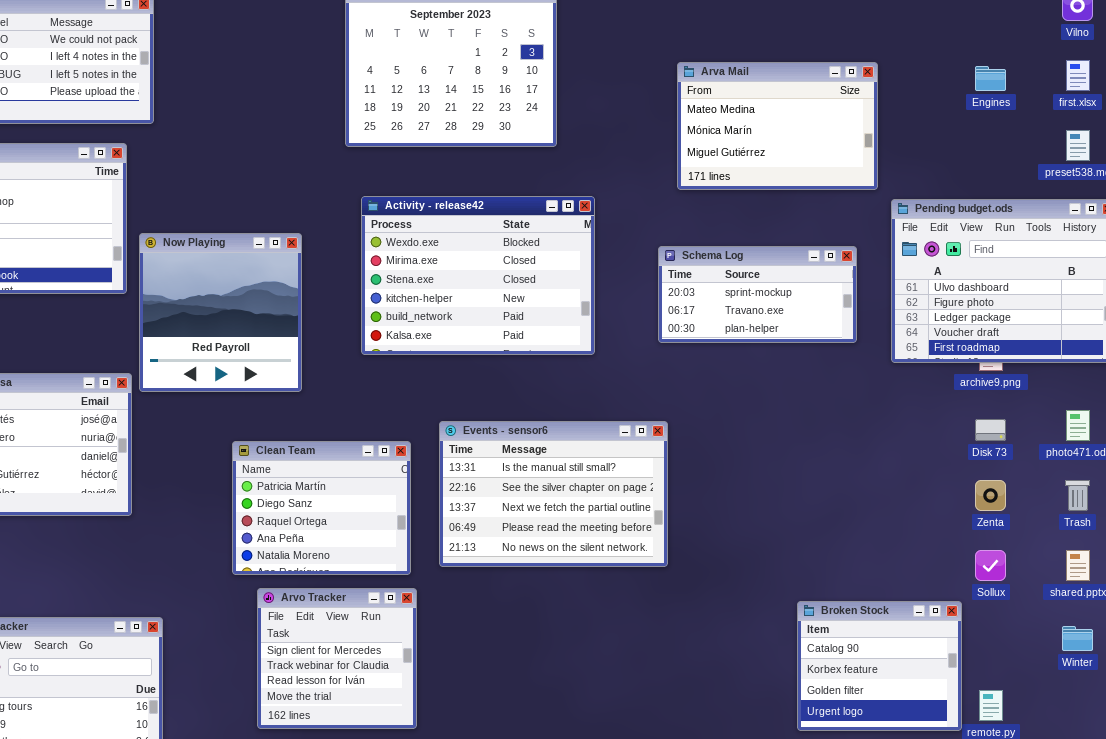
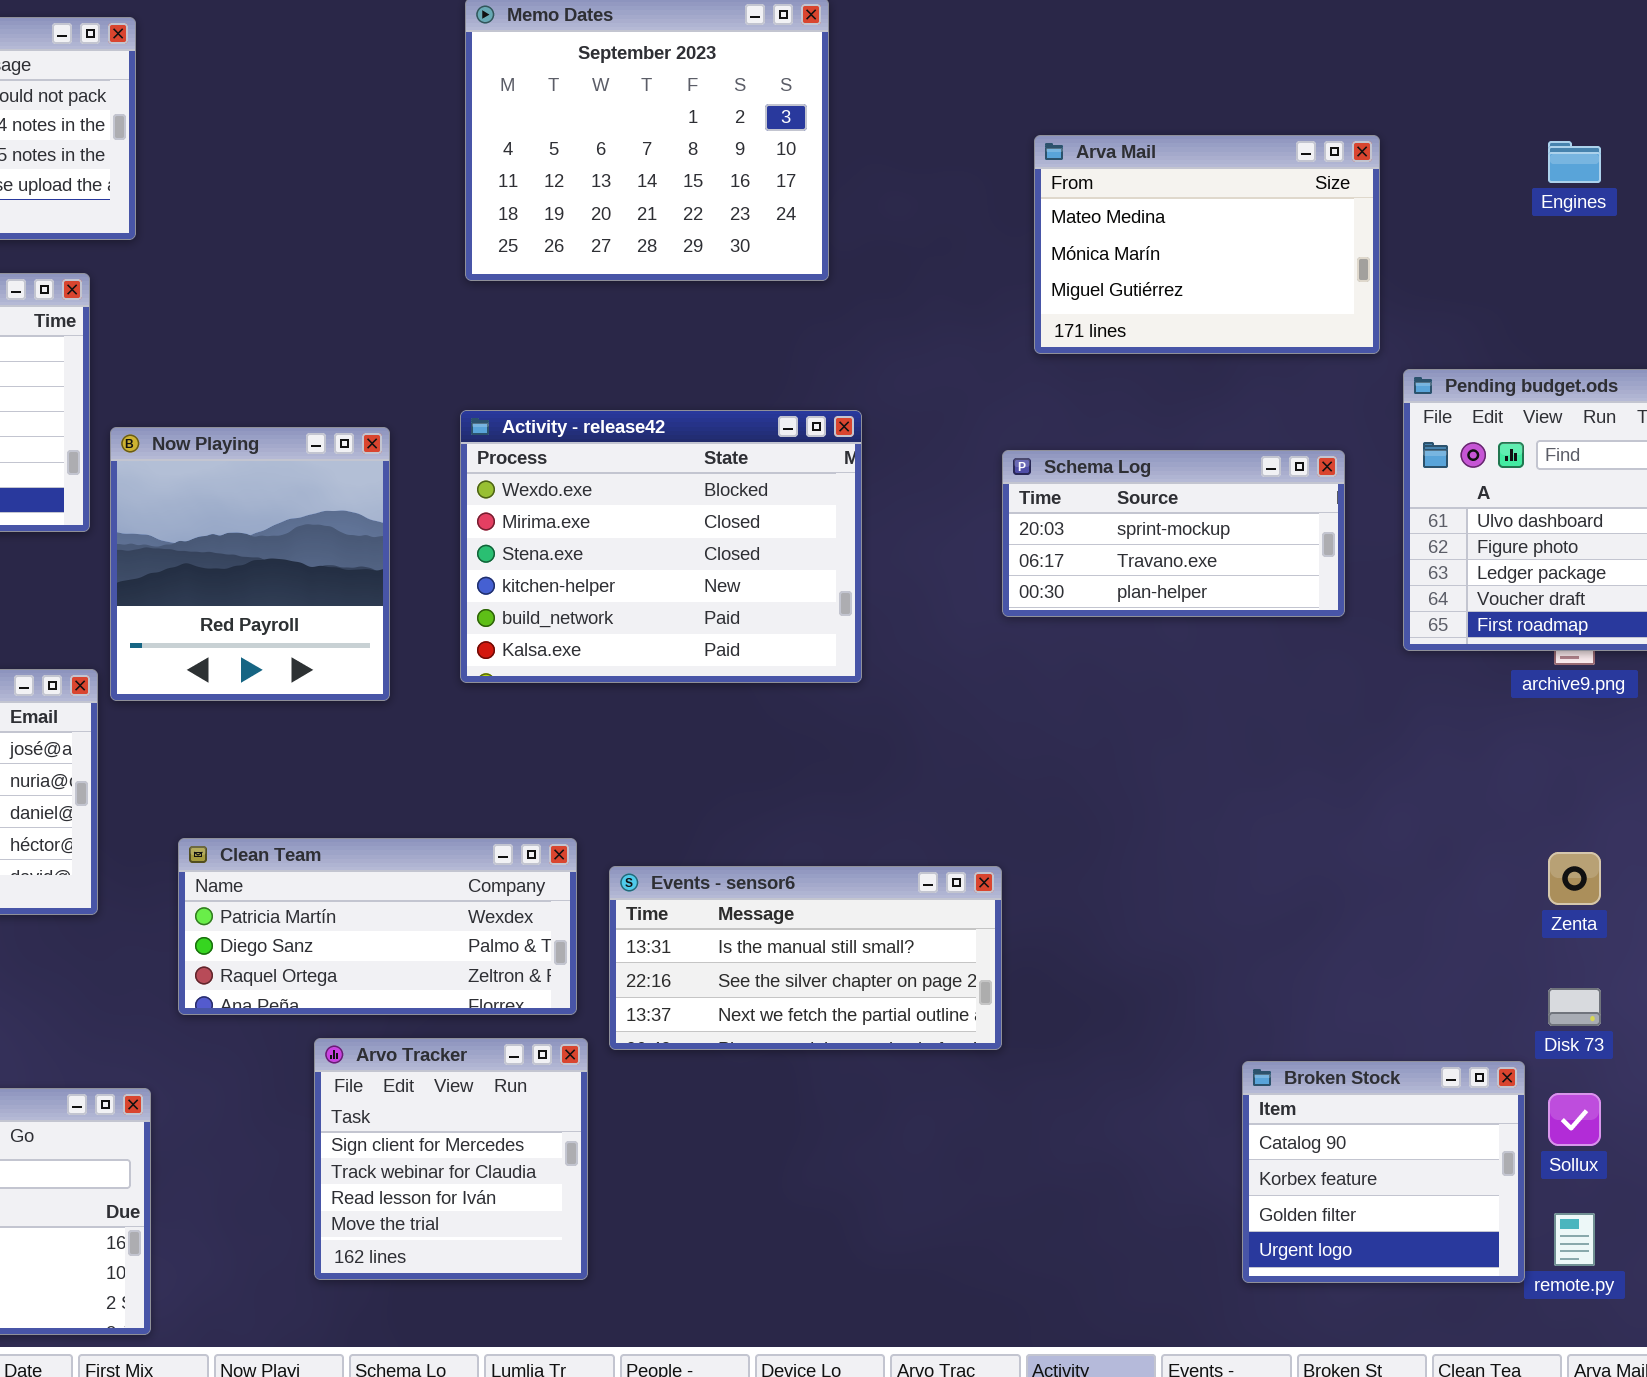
Activity - release42: [361,196,595,355] -> [460,410,862,683], moved
Disk 73: [975,419,1006,441] -> [1548,988,1601,1026], moved
Events - sensor6: [439,421,668,567] -> [609,866,1002,1050], moved, resized
Clean Team: [232,441,411,575] -> [178,838,577,1015], resized
Sollux: [975,550,1006,581] -> [1548,1093,1601,1146], moved

